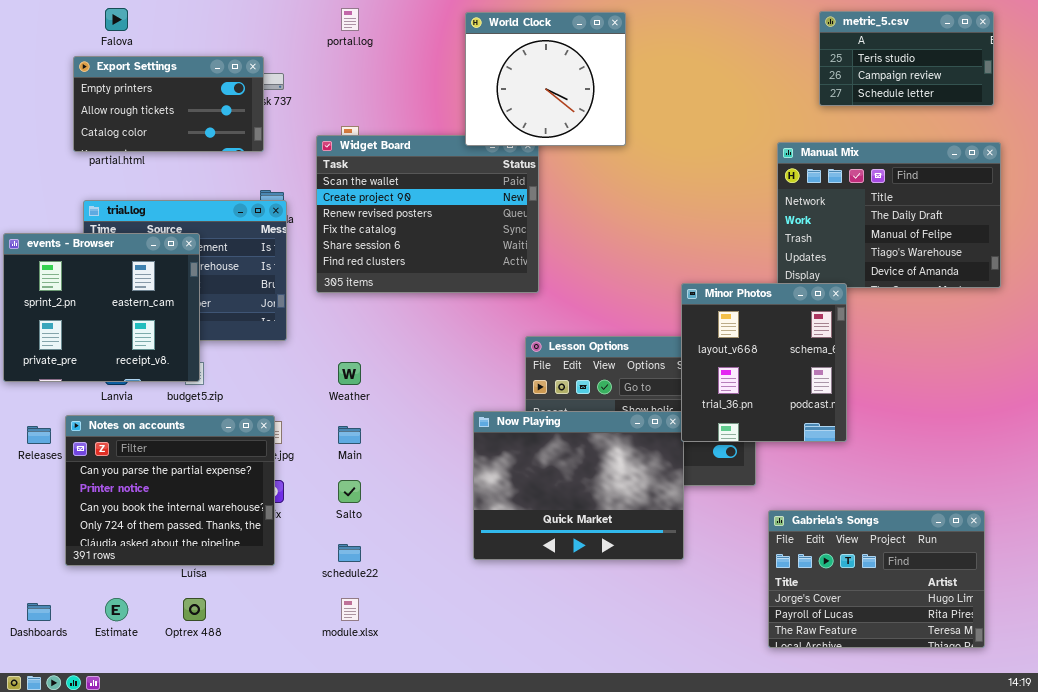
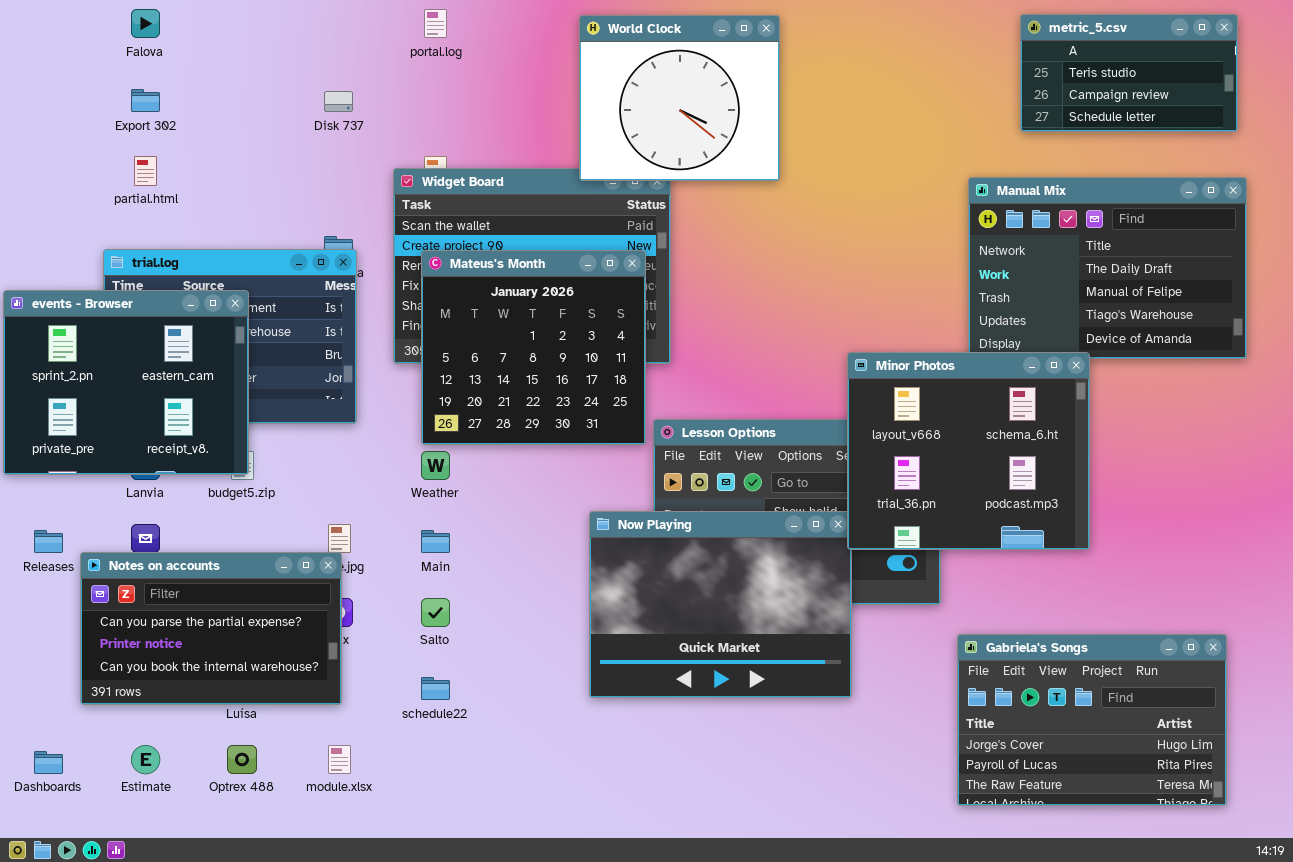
Export Settings: [73,56,264,152] -> none, closed
Mateus's Month: none -> [421,250,646,445], opened
Minor Photos: [681,283,847,442] -> [847,352,1090,550], resized
Notes on accounts: [65,415,275,566] -> [80,552,342,705], resized
module.xlsx: [341,598,359,621] -> [328,745,351,774], moved

